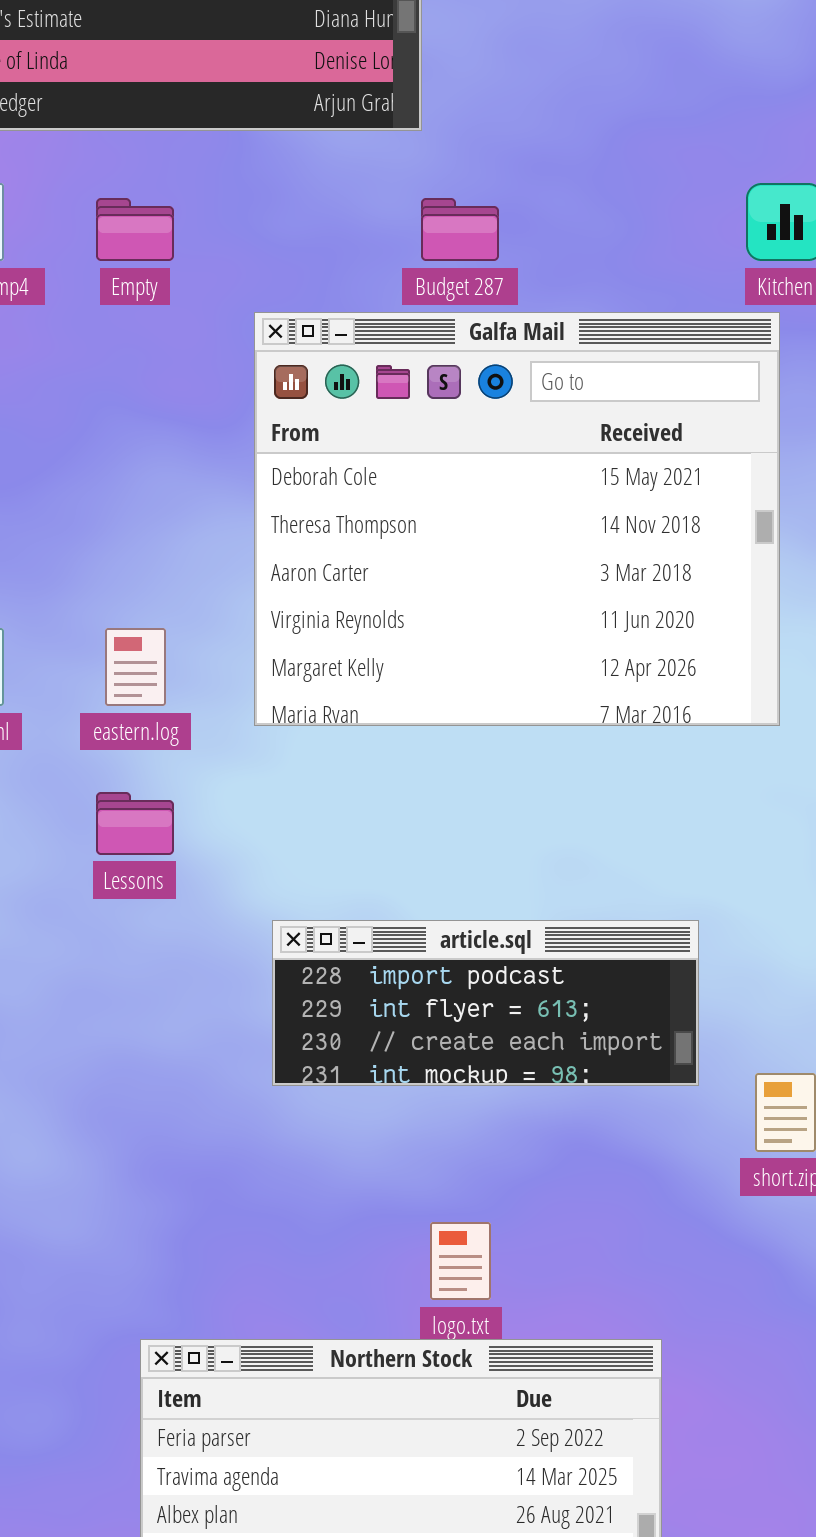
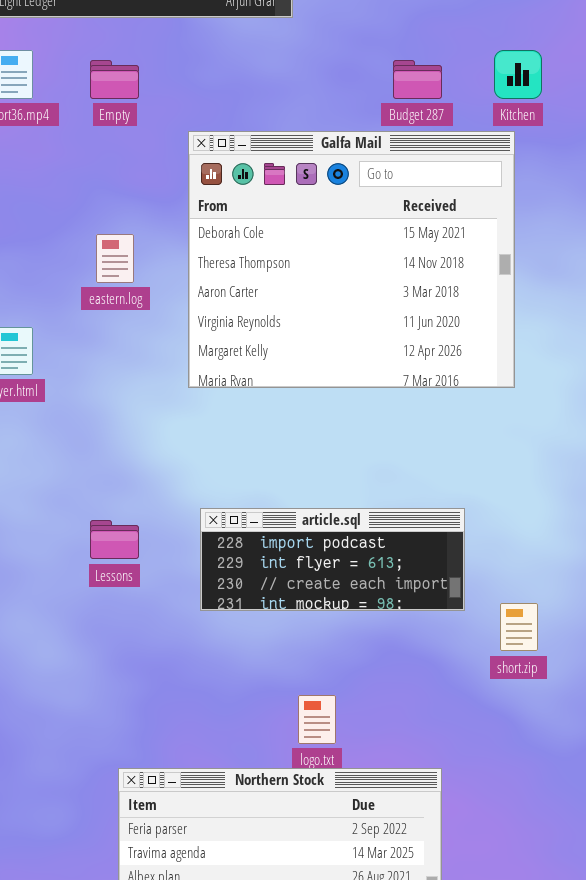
Budget 287: [421,198,499,261] -> [393,60,442,99], moved
eastern.log: [105,628,166,706] -> [96,234,134,283], moved
Lessons: [96,792,174,855] -> [90,520,139,559], moved

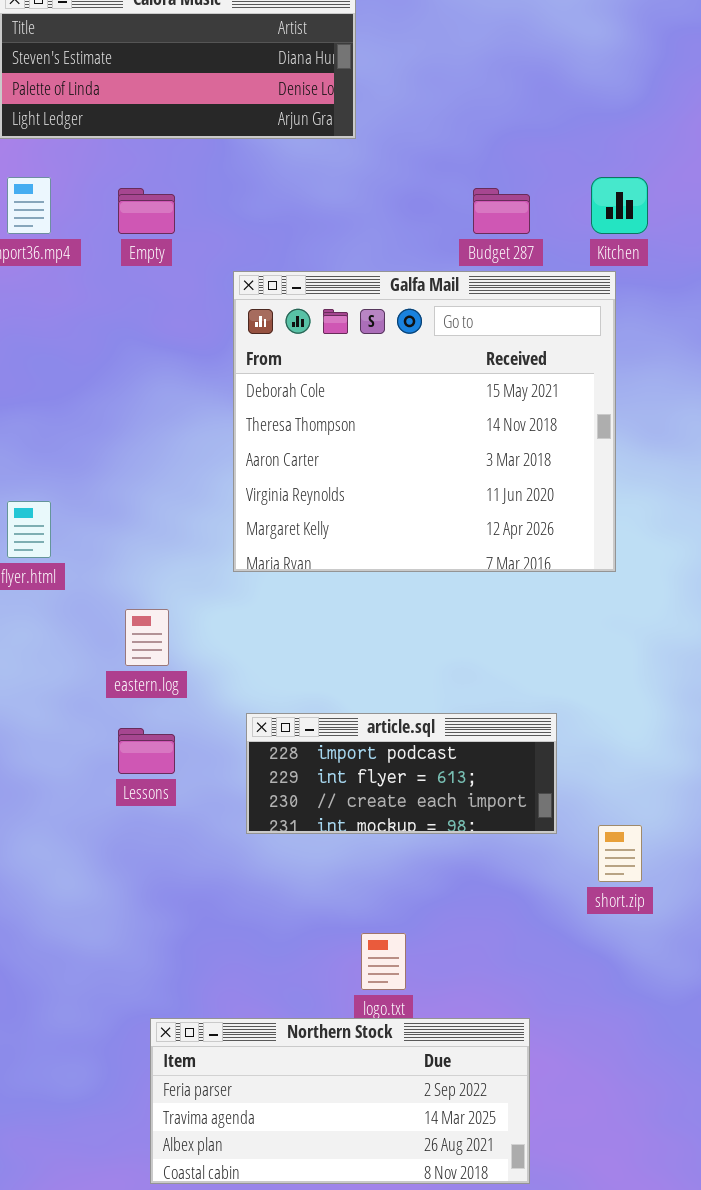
eastern.log: [96,234,134,283] -> [125,609,169,666], moved

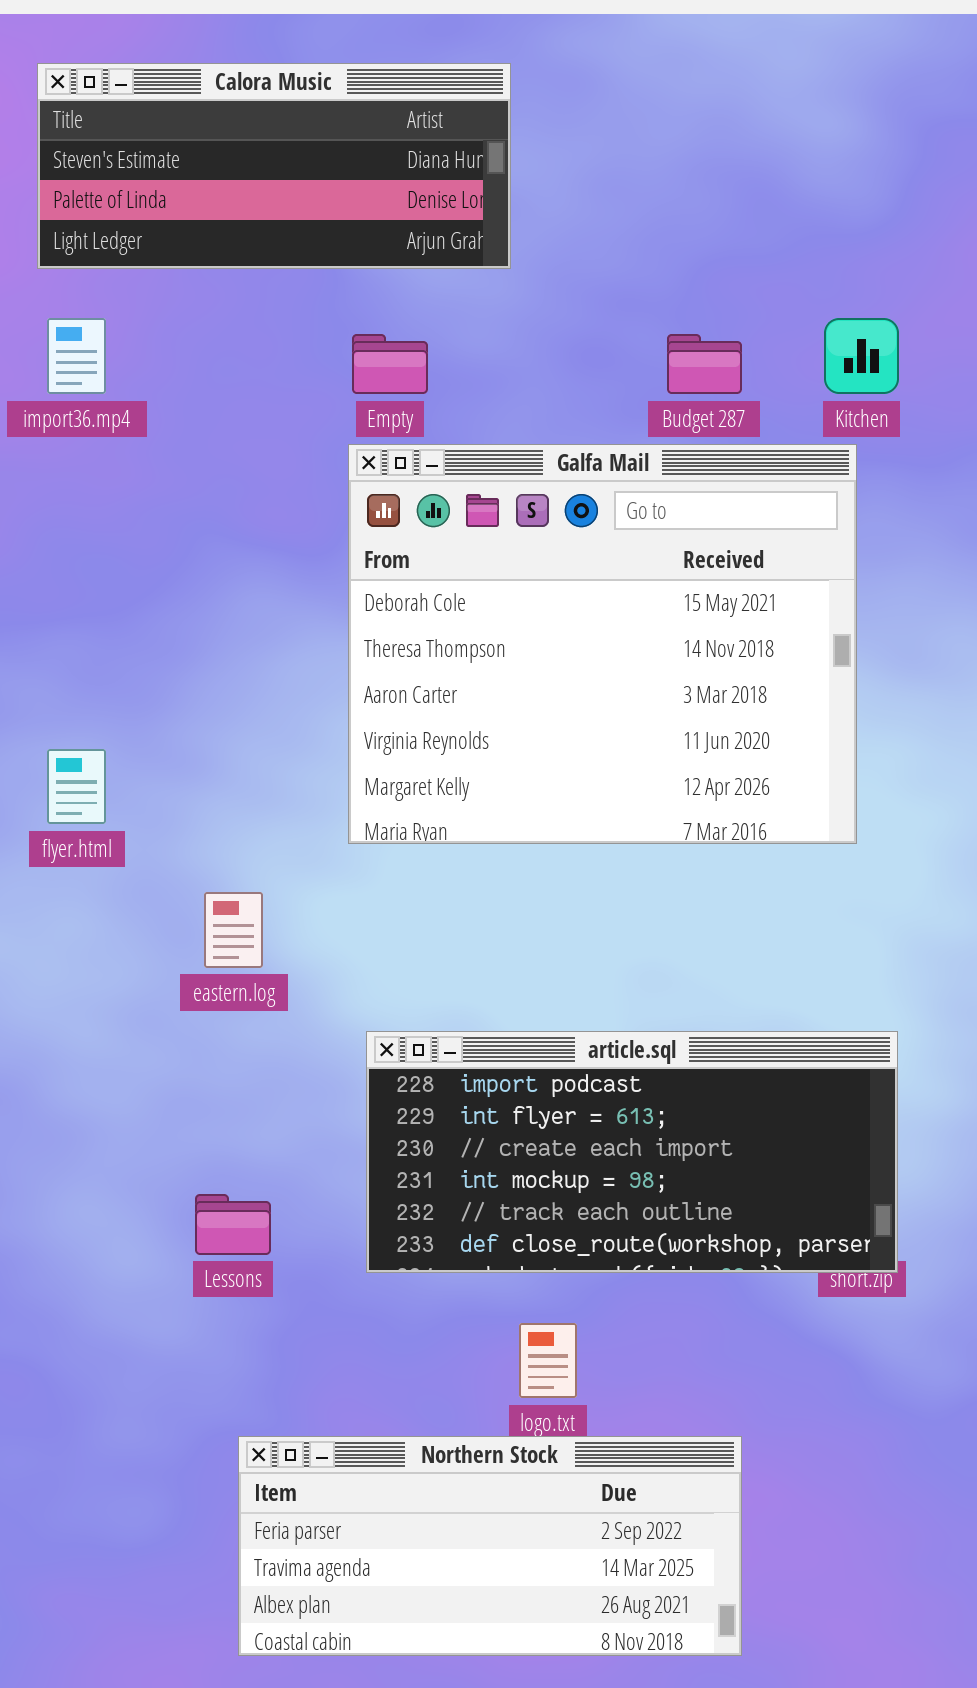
Empty: [118,188,175,234] -> [352,334,428,394], moved
article.sql: [246,713,557,834] -> [366,1031,898,1273], resized
Lessons: [118,728,175,774] -> [195,1194,271,1255], moved

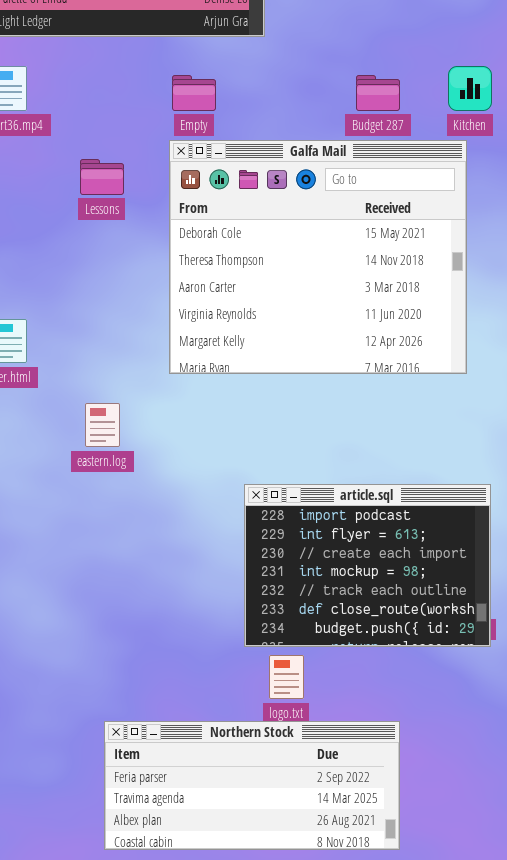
article.sql: [366,1031,898,1273] -> [244,484,491,647], resized
Lessons: [195,1194,271,1255] -> [80,159,124,195], moved

